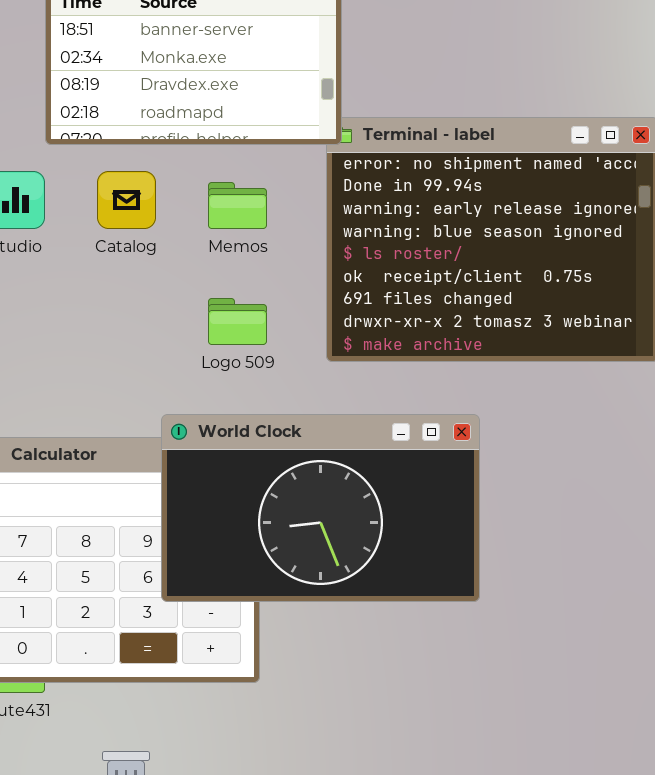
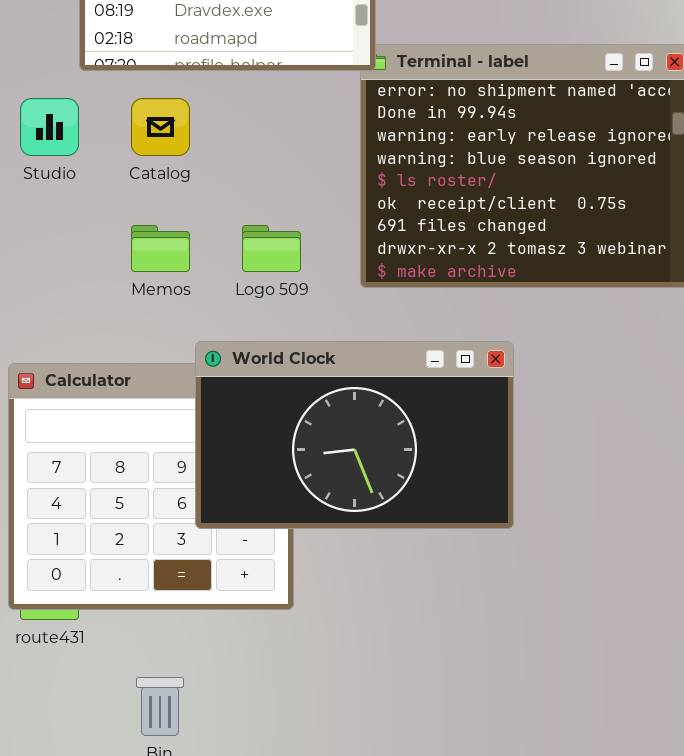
Memos: [208,182,267,229] -> [131,225,190,272], moved

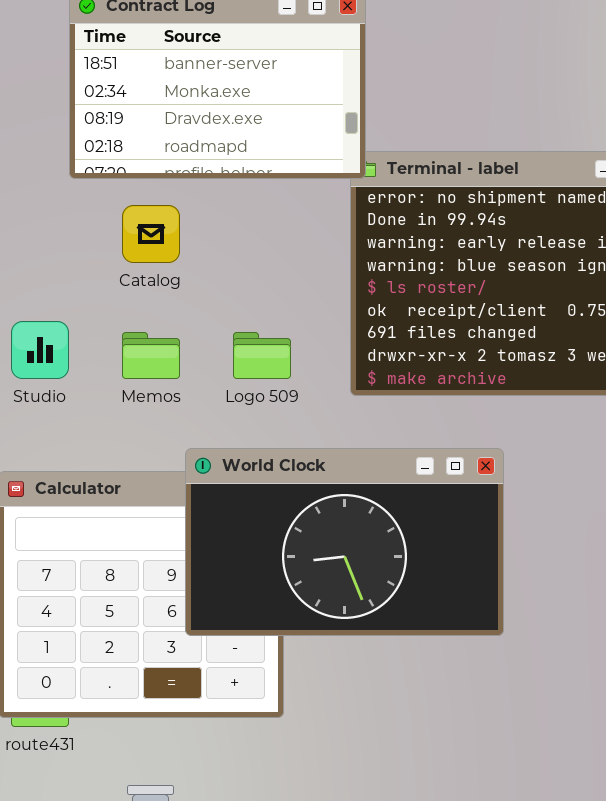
Studio: [20,98,79,156] -> [11,321,69,379], moved

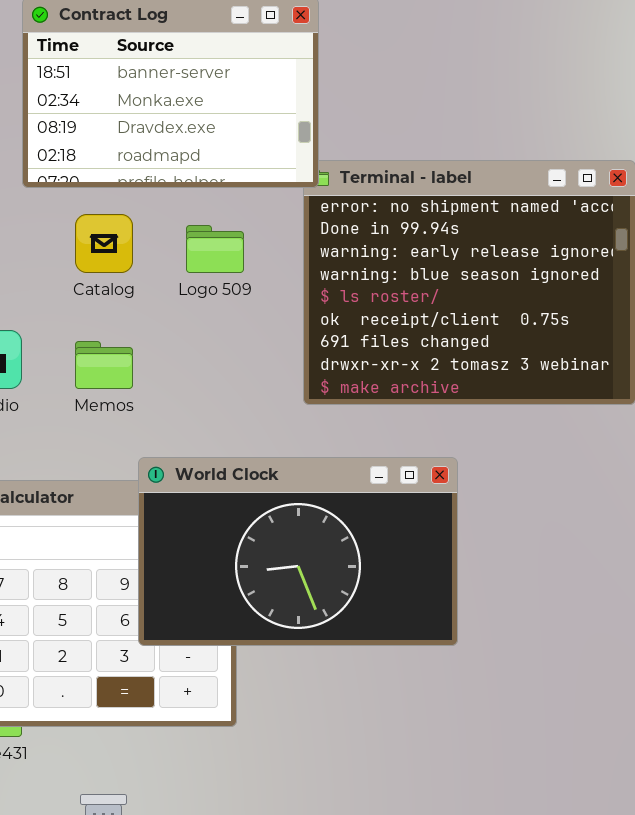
Logo 509: [233,332,291,379] -> [186,225,244,273], moved

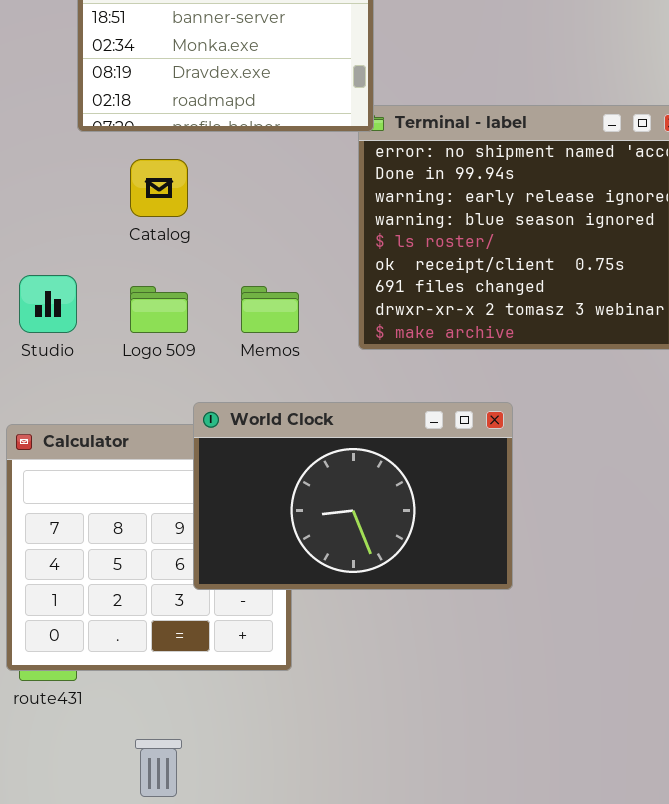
Logo 509: [186,225,244,273] -> [130,286,188,333], moved
Memos: [75,341,133,389] -> [241,286,299,333], moved

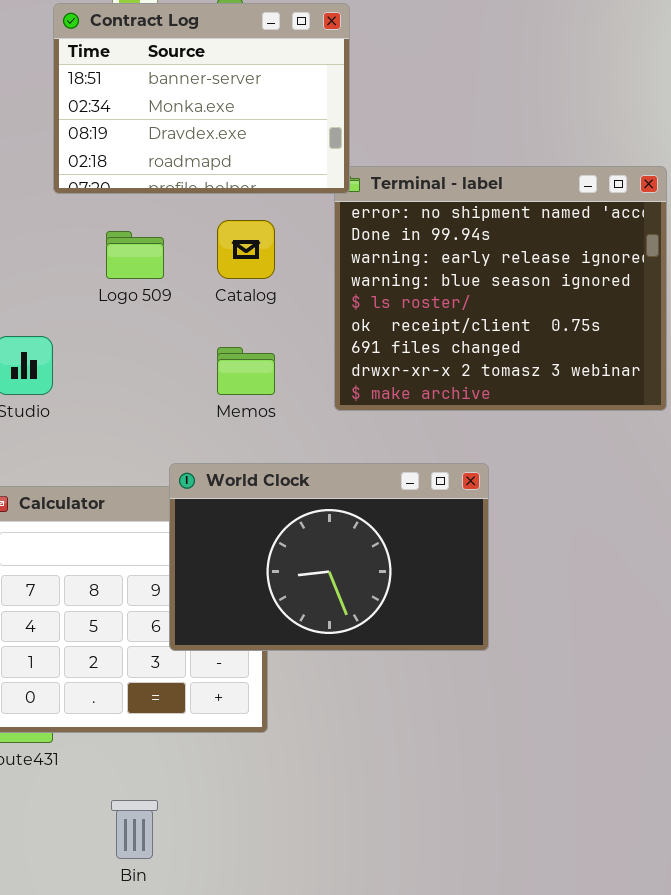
Catalog: [130,159,188,217] -> [217,220,275,279], moved
Logo 509: [130,286,188,333] -> [106,231,164,279], moved

